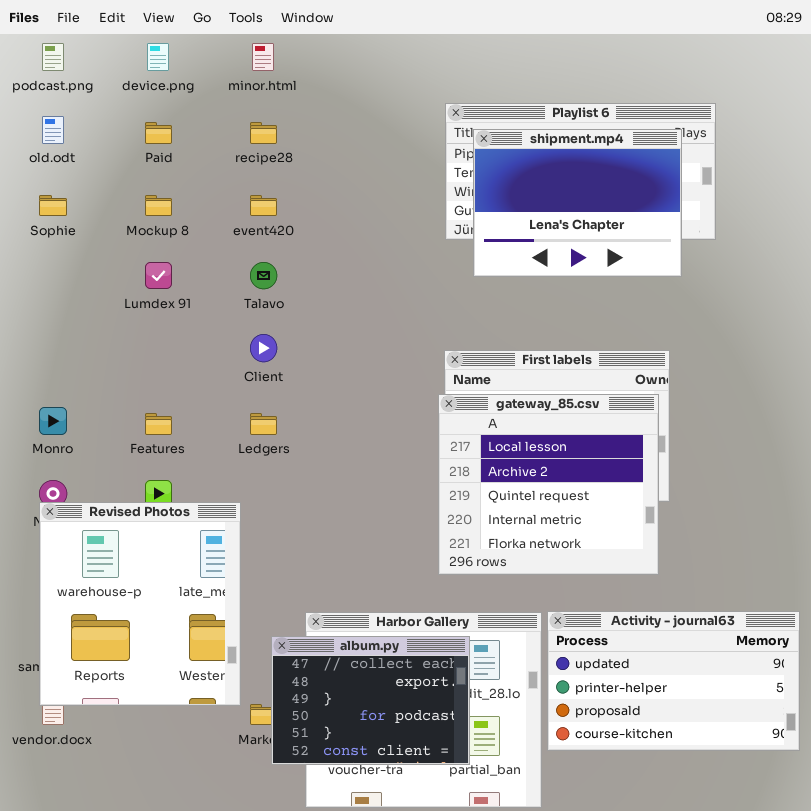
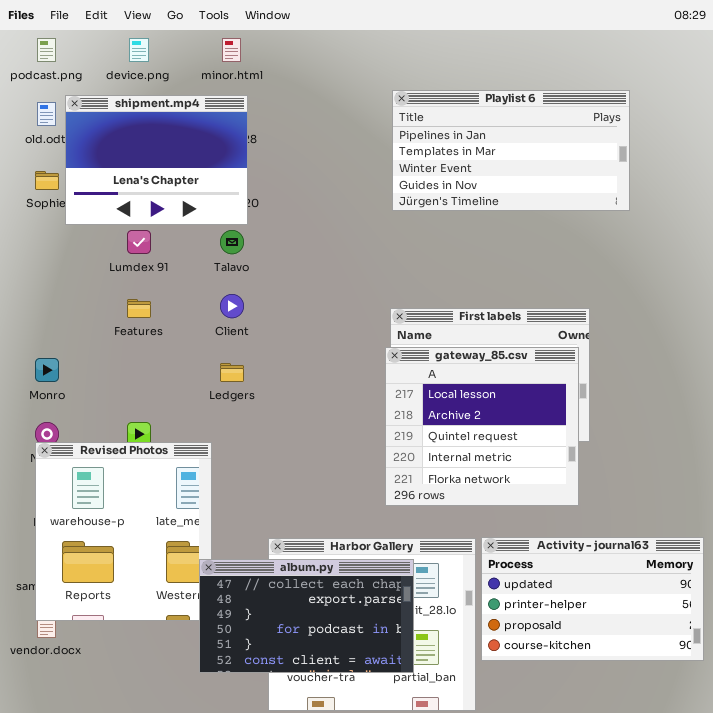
shipment.mp4: [473,129,682,277] -> [65,95,248,225], moved
Features: [145,413,172,435] -> [127,299,151,318], moved
album.py: [271,636,470,765] -> [199,559,414,673], resized

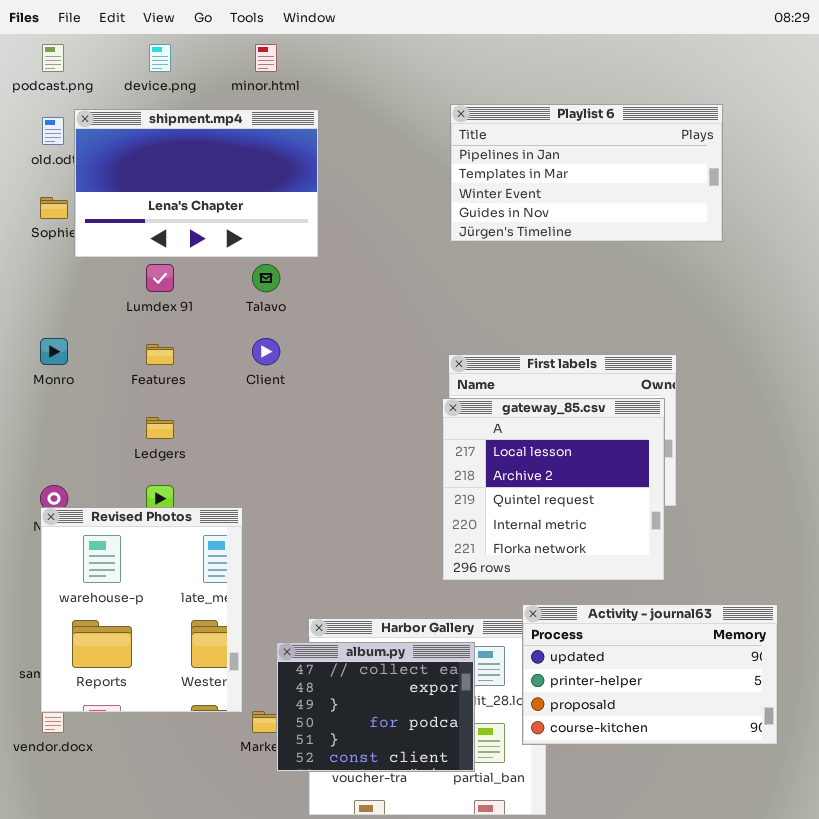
shipment.mp4: [65,95,248,225] -> [74,109,319,258], resized
Monro: [35,358,59,382] -> [40,338,68,365], moved
Ledgers: [220,363,244,382] -> [146,417,174,439], moved
Activity - journal63: [481,537,704,661] -> [522,604,778,745], moved
album.py: [199,559,414,673] -> [276,642,475,772], resized

